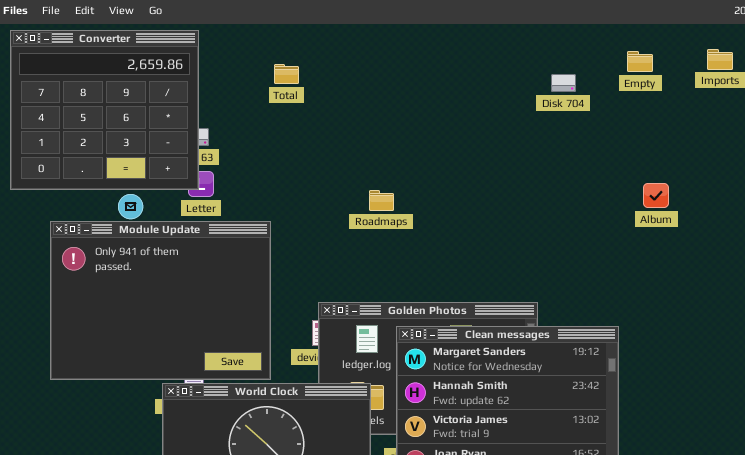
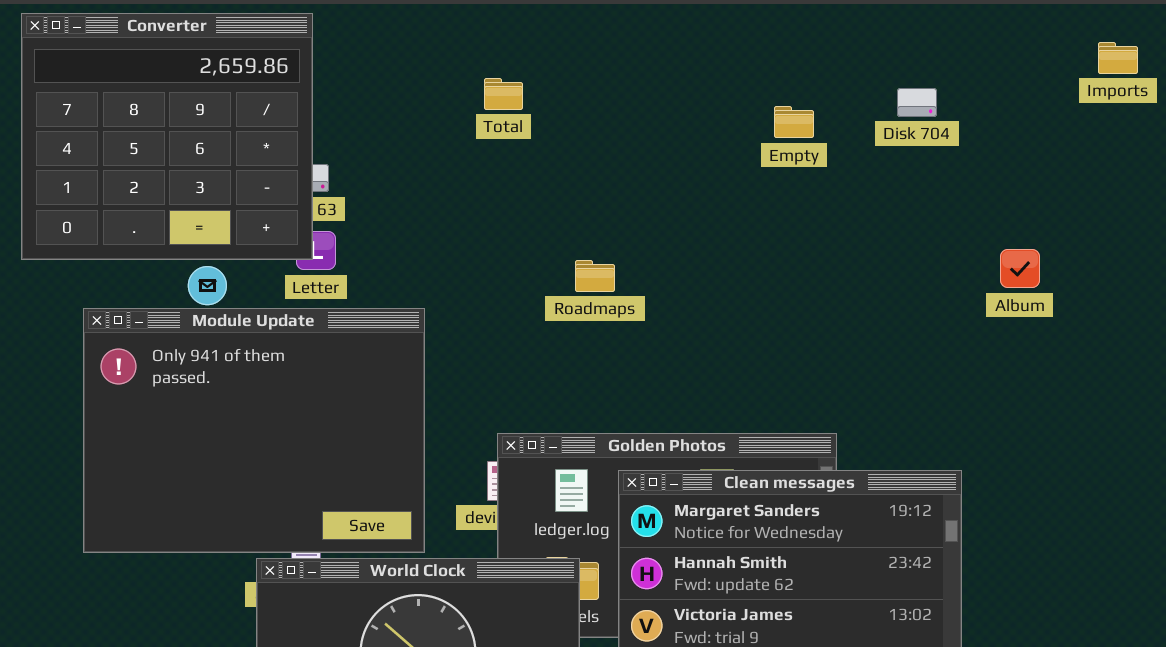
Empty: [627,51,653,72] -> [774,106,814,138], moved
Total: [274,64,299,84] -> [484,78,523,110], moved
Disk 704: [551,74,576,92] -> [897,88,937,117], moved

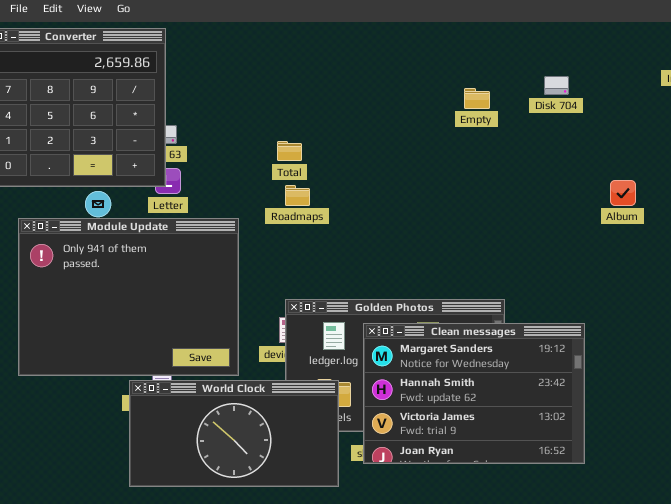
Total: [484,78,523,110] -> [277,141,302,161], moved
Roadmaps: [575,260,615,292] -> [285,185,310,206], moved

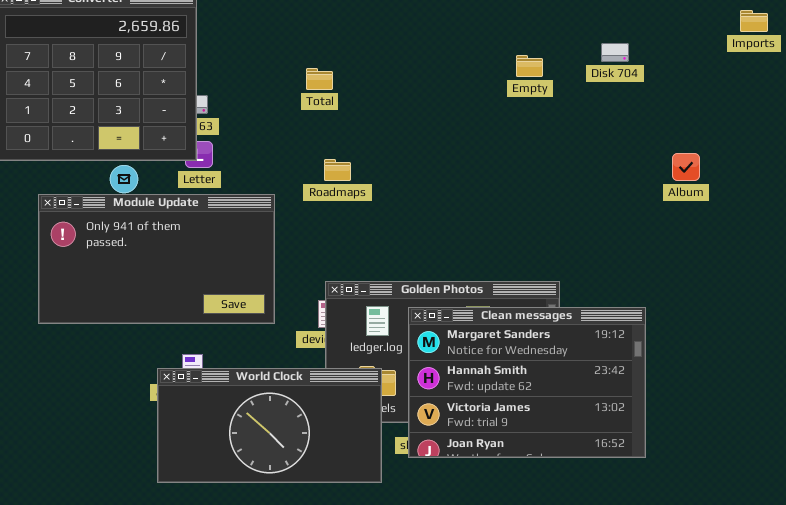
Total: [277,141,302,161] -> [306,68,333,90], moved
Module Update: [18,218,239,376] -> [38,194,275,324], resized

